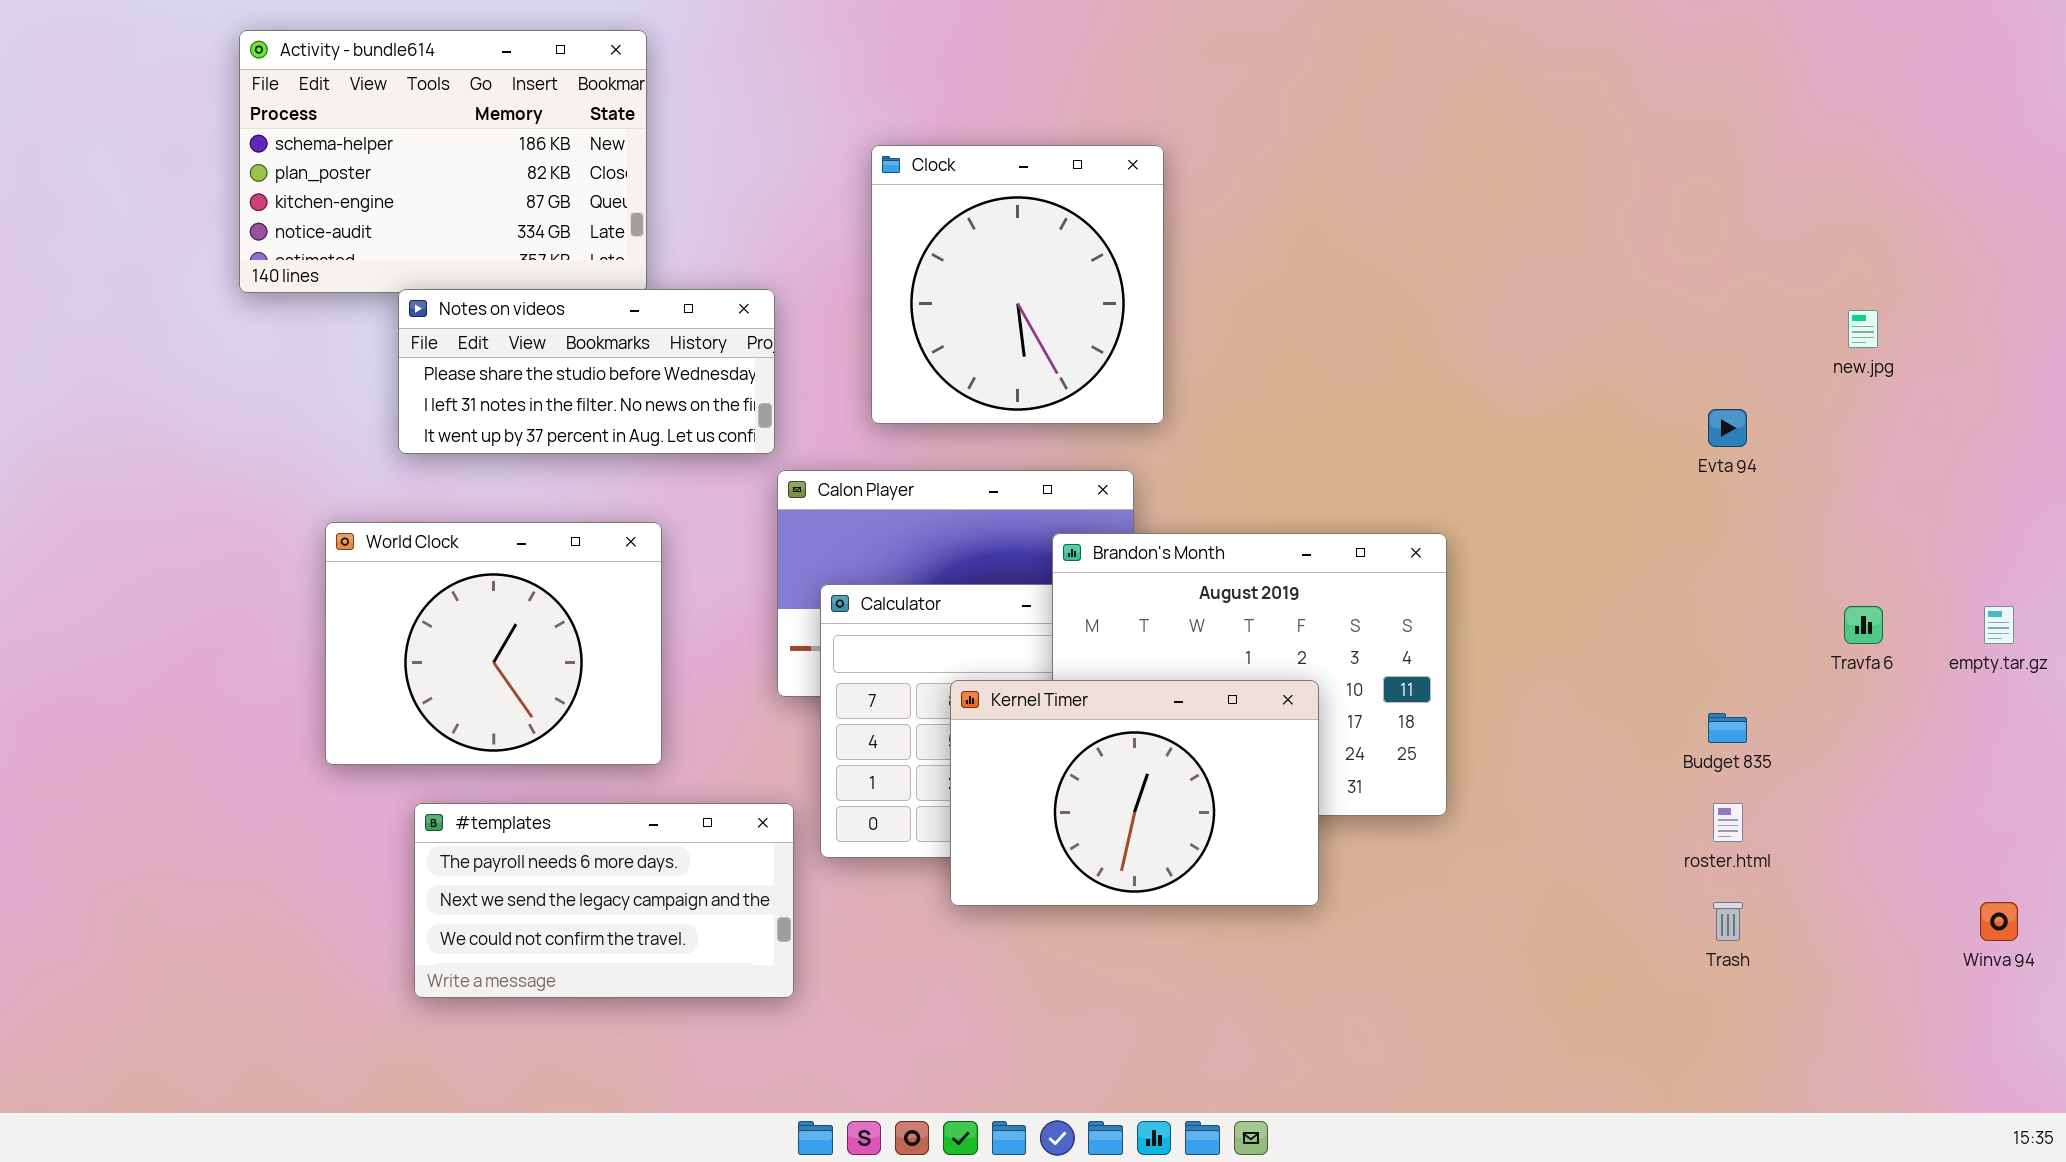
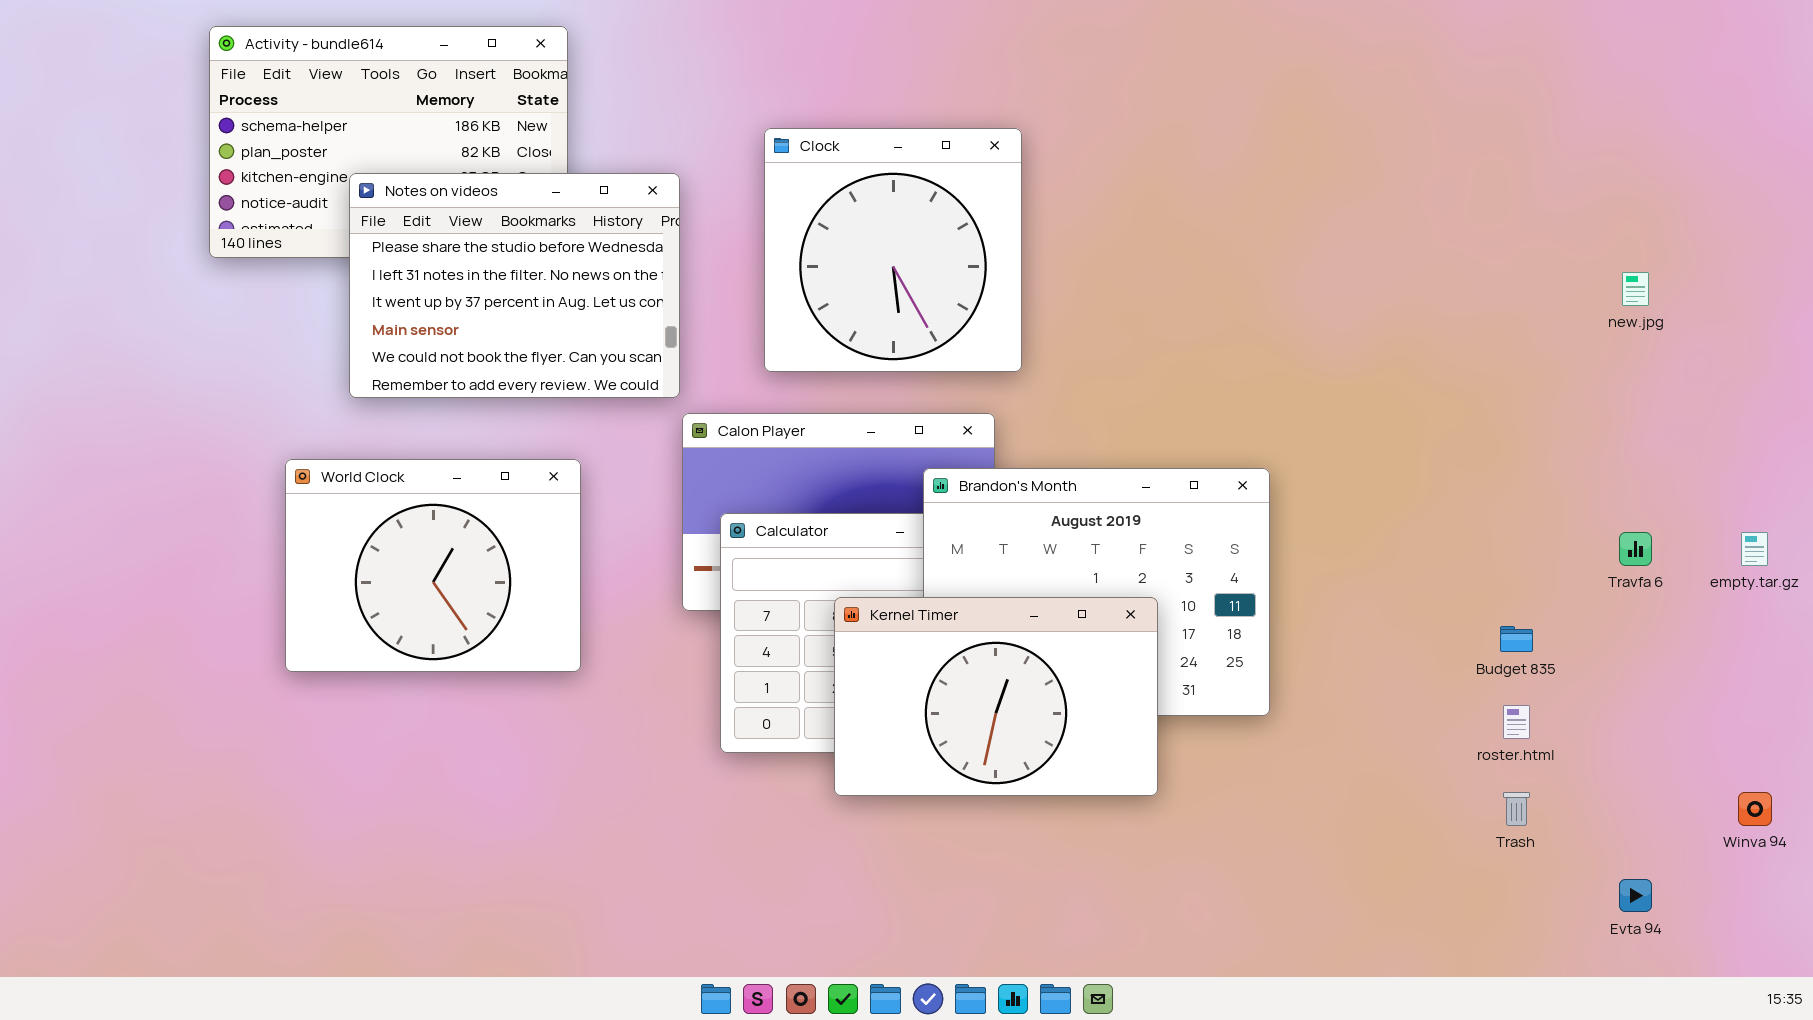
Notes on videos: [398,289,775,454] -> [349,173,680,398], resized
Evta 94: [1708,409,1747,447] -> [1619,879,1652,912], moved
#templates: [414,803,794,998] -> none, closed

